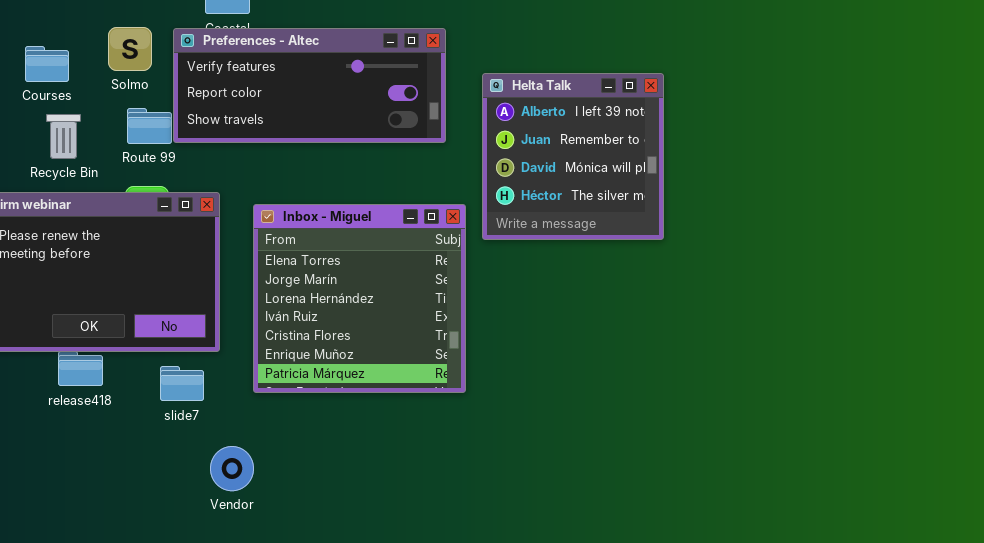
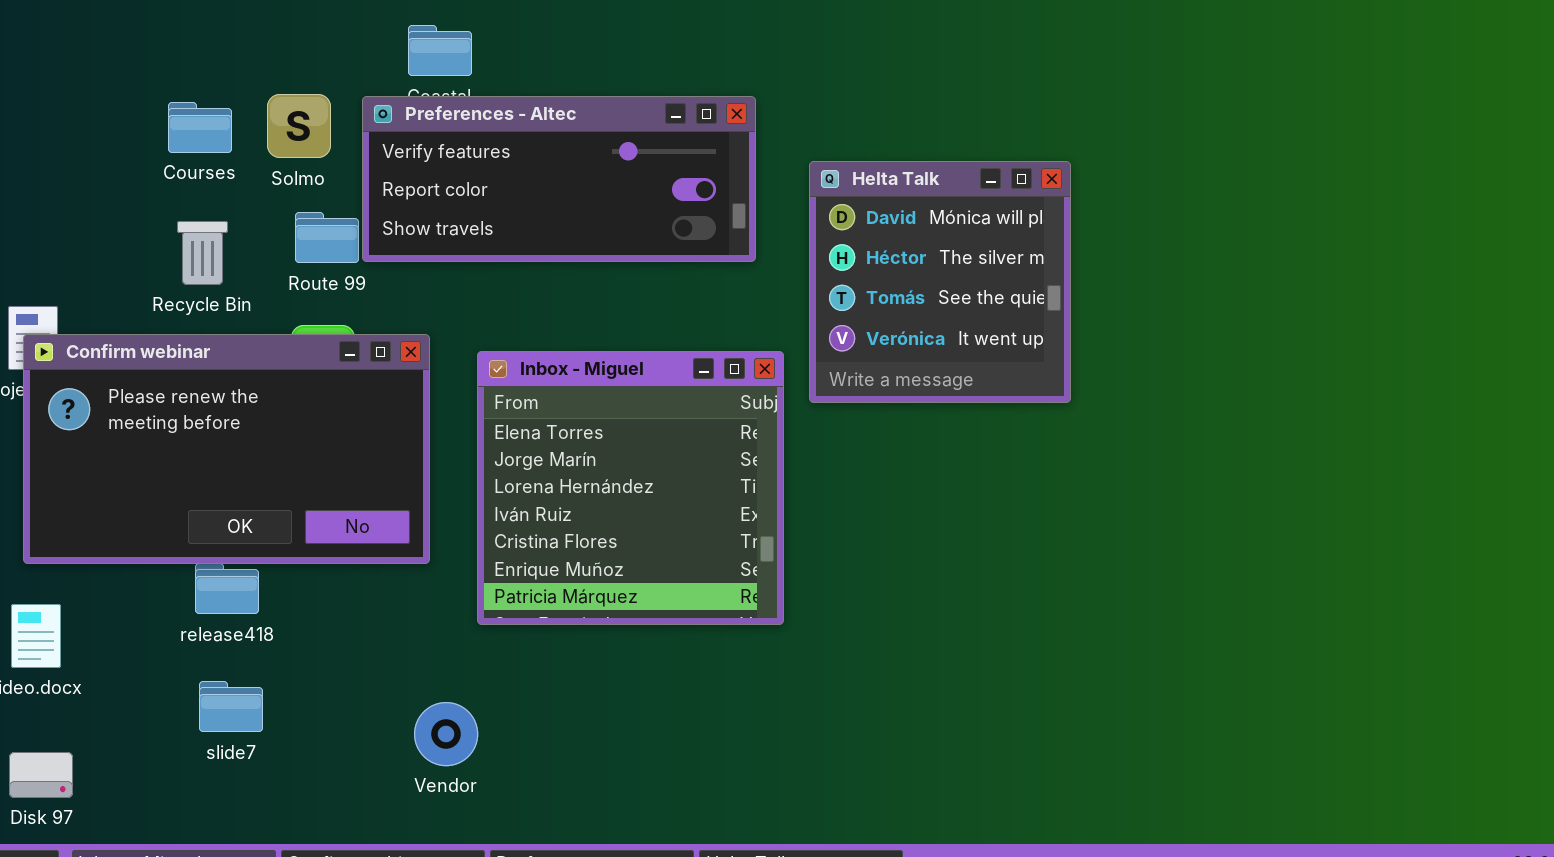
Courses: [25,46,69,82] -> [168,102,232,153], moved
Helta Talk: [482,73,664,240] -> [809,161,1071,403], scrolled down 2 rows
slide7: [160,366,204,401] -> [199,681,263,732], moved

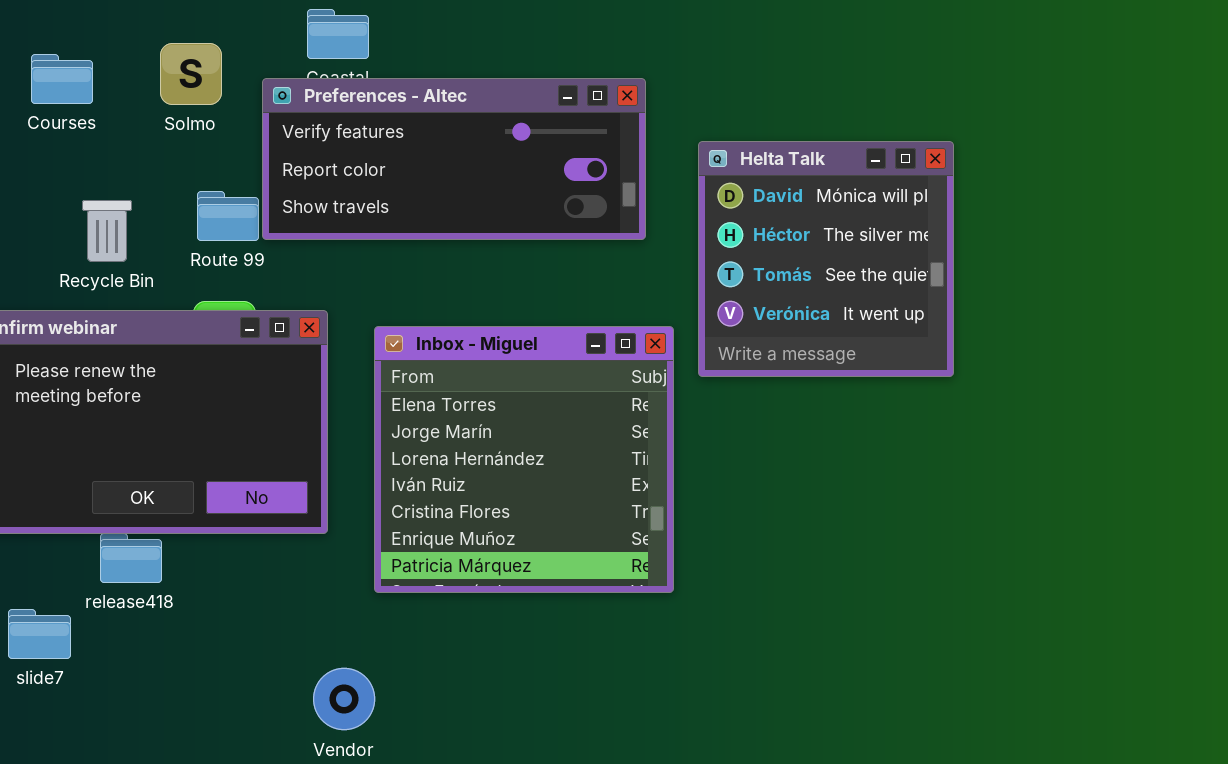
Solmo: [267,94,331,158] -> [160,43,222,105], moved
Courses: [168,102,232,153] -> [31,54,93,104], moved
slide7: [199,681,263,732] -> [8,609,71,659], moved

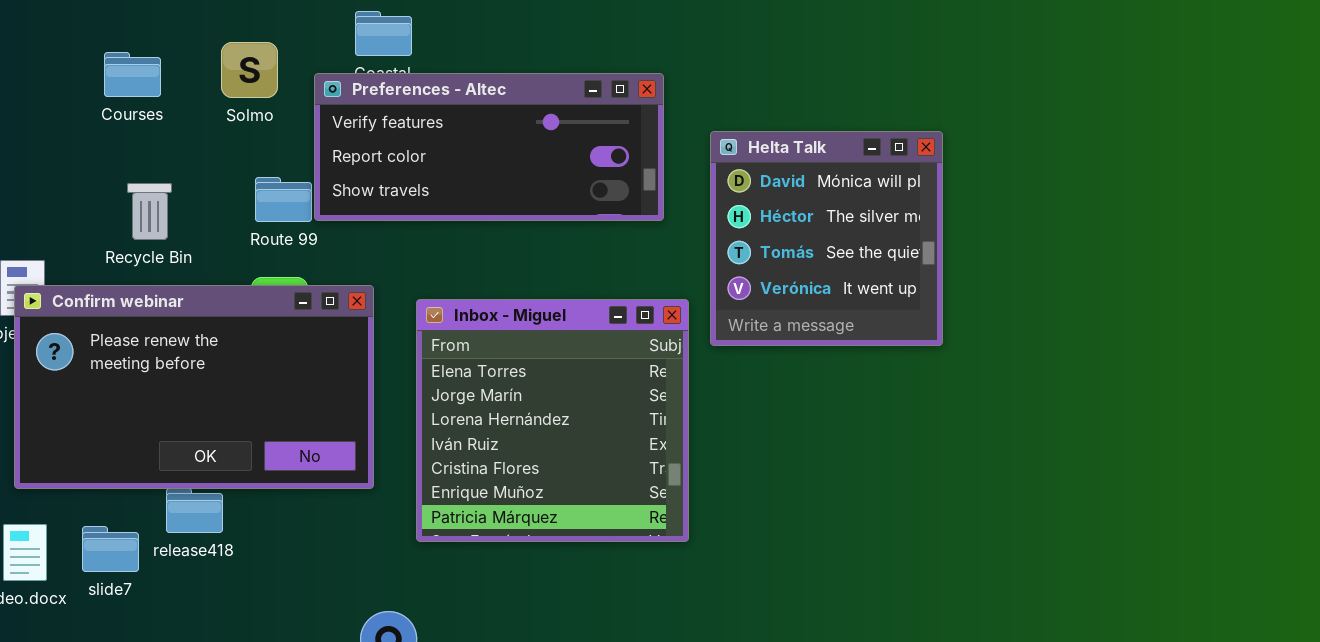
Recycle Bin: [82,200,132,262] -> [127,183,172,240], moved
slide7: [8,609,71,659] -> [82,526,139,572], moved

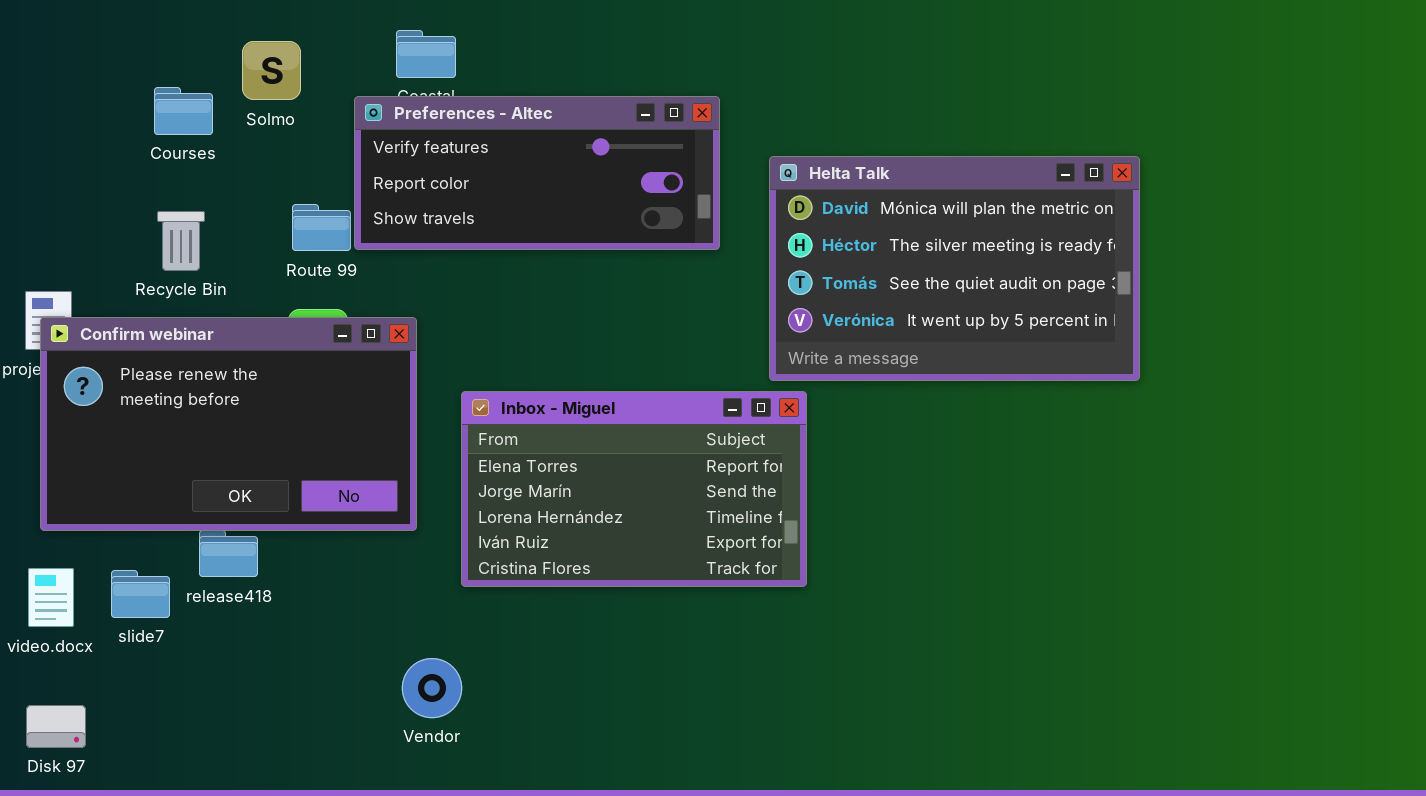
Solmo: [221,42,278,98] -> [242,41,301,100], moved
Courses: [104,52,161,97] -> [154,87,213,135], moved
Helta Talk: [710,131,943,346] -> [769,156,1140,381], resized
Inbox - Miguel: [416,299,689,542] -> [461,391,807,587], resized

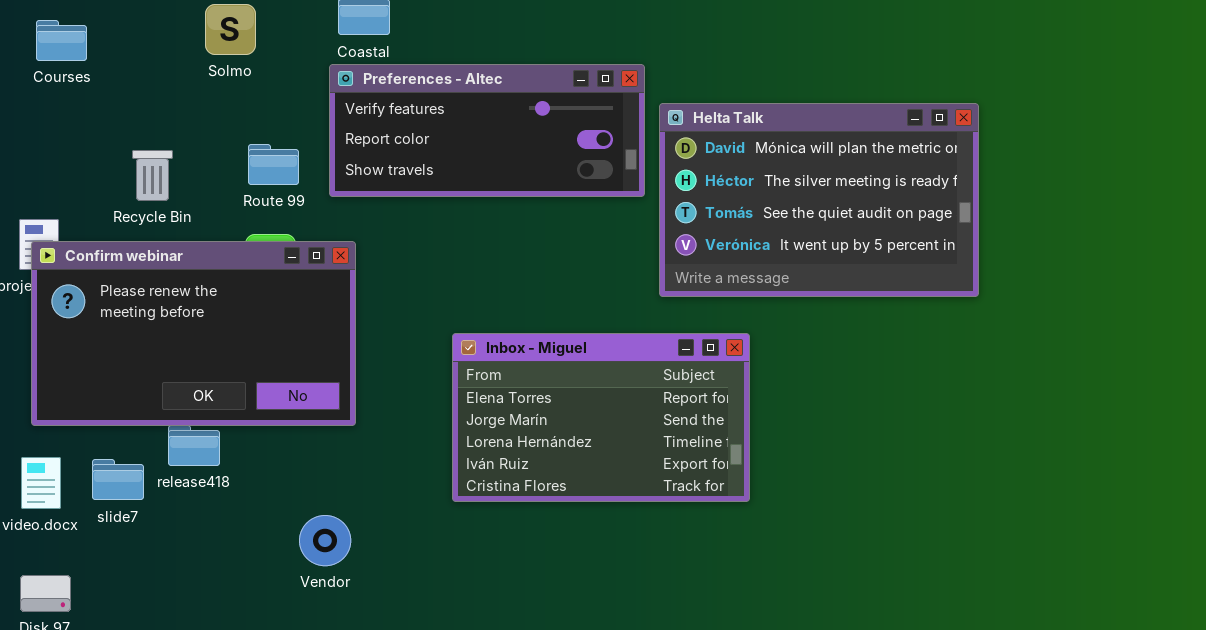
Courses: [154,87,213,135] -> [36,20,87,61], moved
Preferences - Altec: [354,96,720,250] -> [329,64,645,197], moved
Inbox - Miguel: [461,391,807,587] -> [452,333,750,502], moved
Vendor: [402,658,462,718] -> [299,515,351,566], moved

